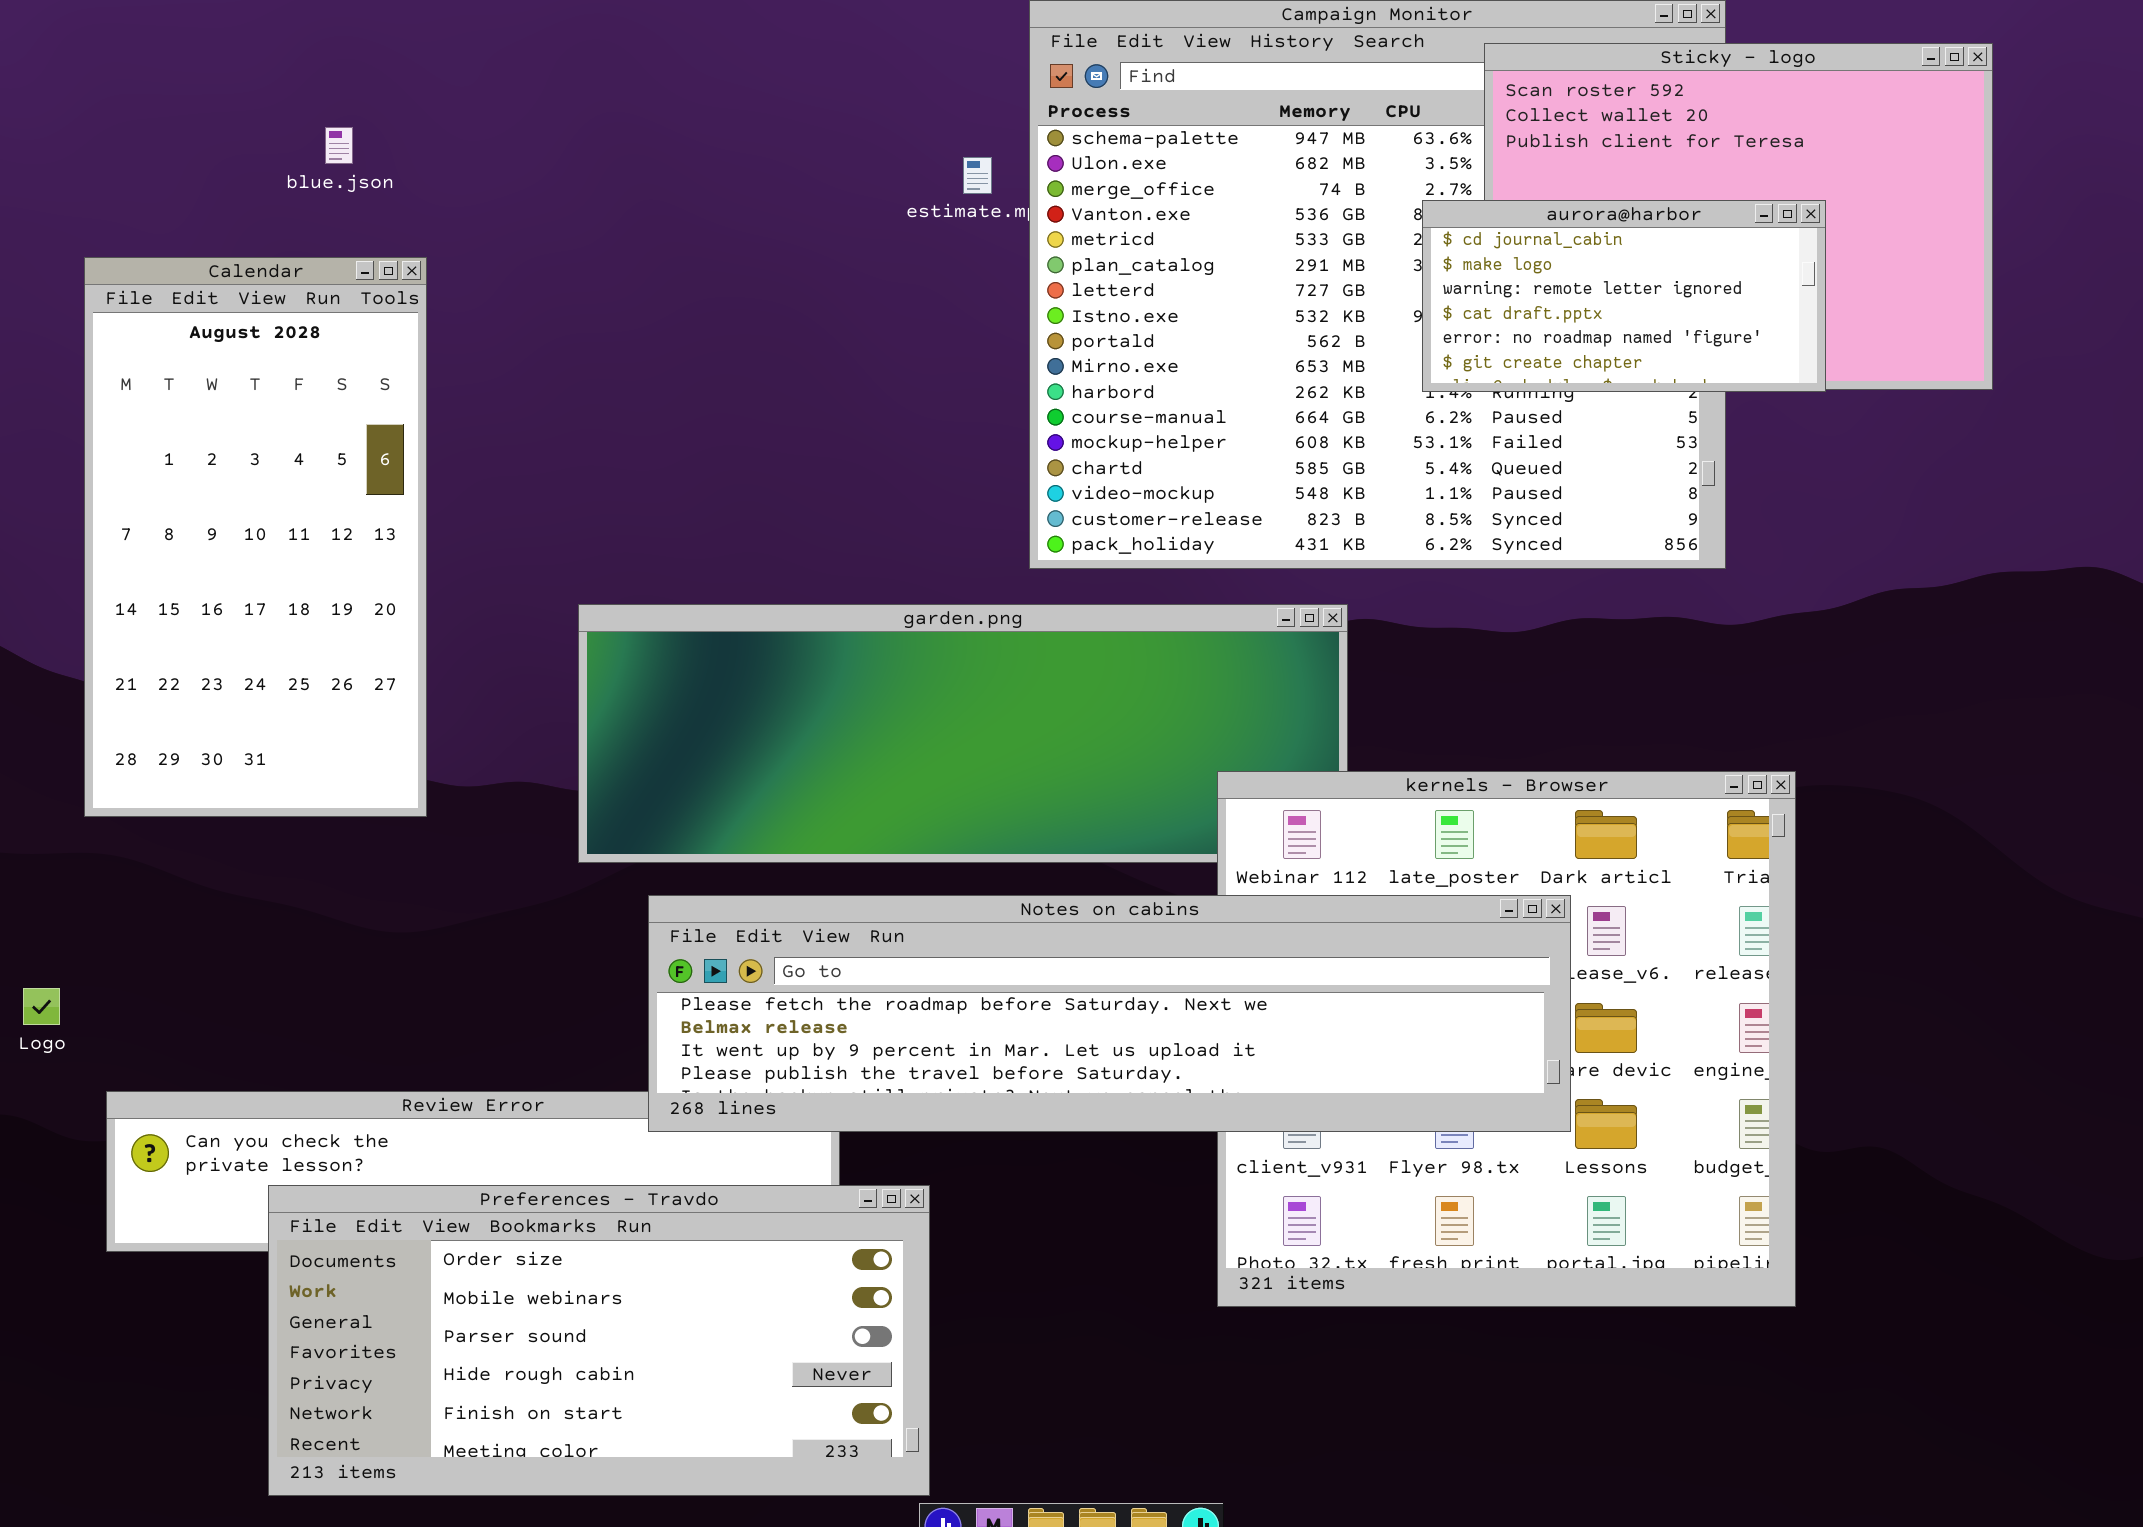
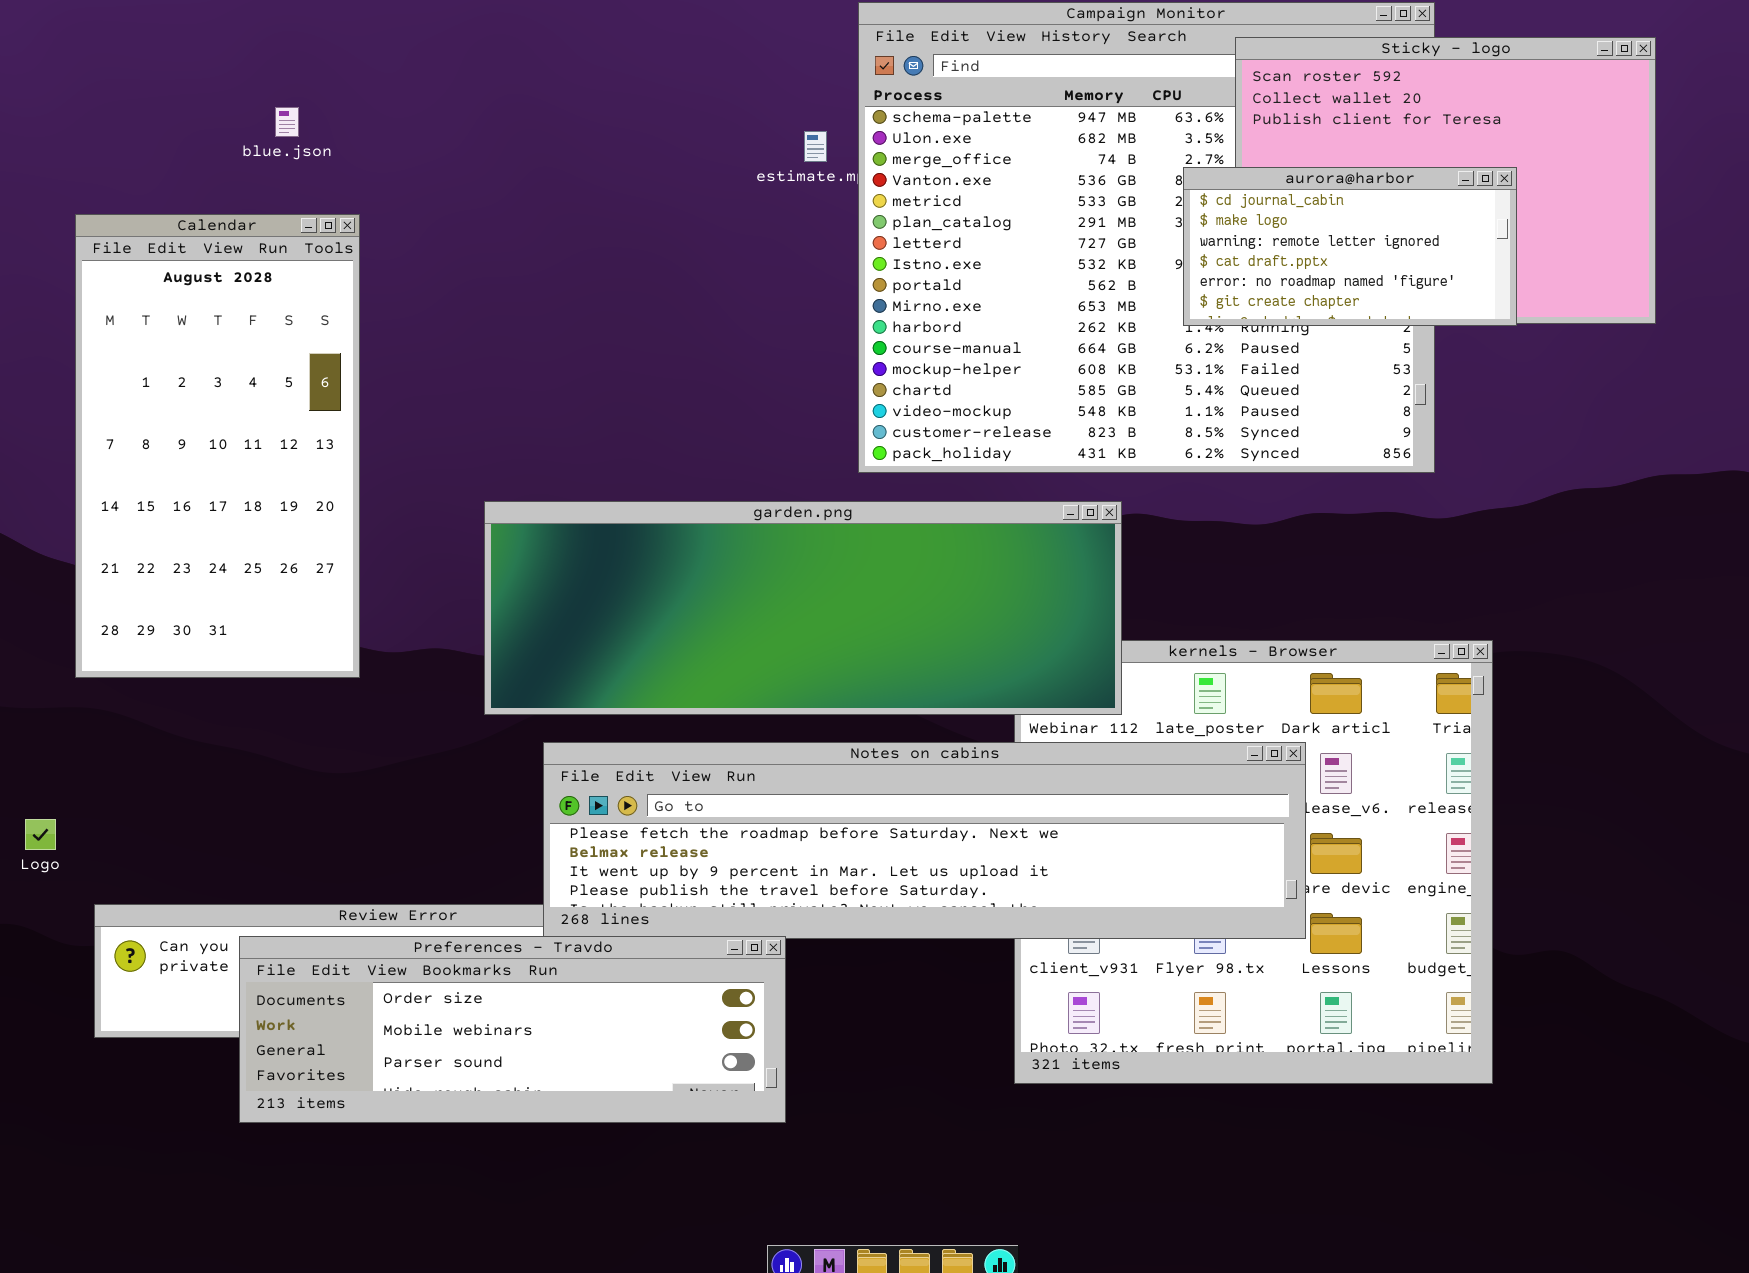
garden.png: [578,604,1348,863] -> [484,501,1122,715], raised
Preferences - Travdo: [268,1185,930,1496] -> [239,936,786,1123], moved, resized

